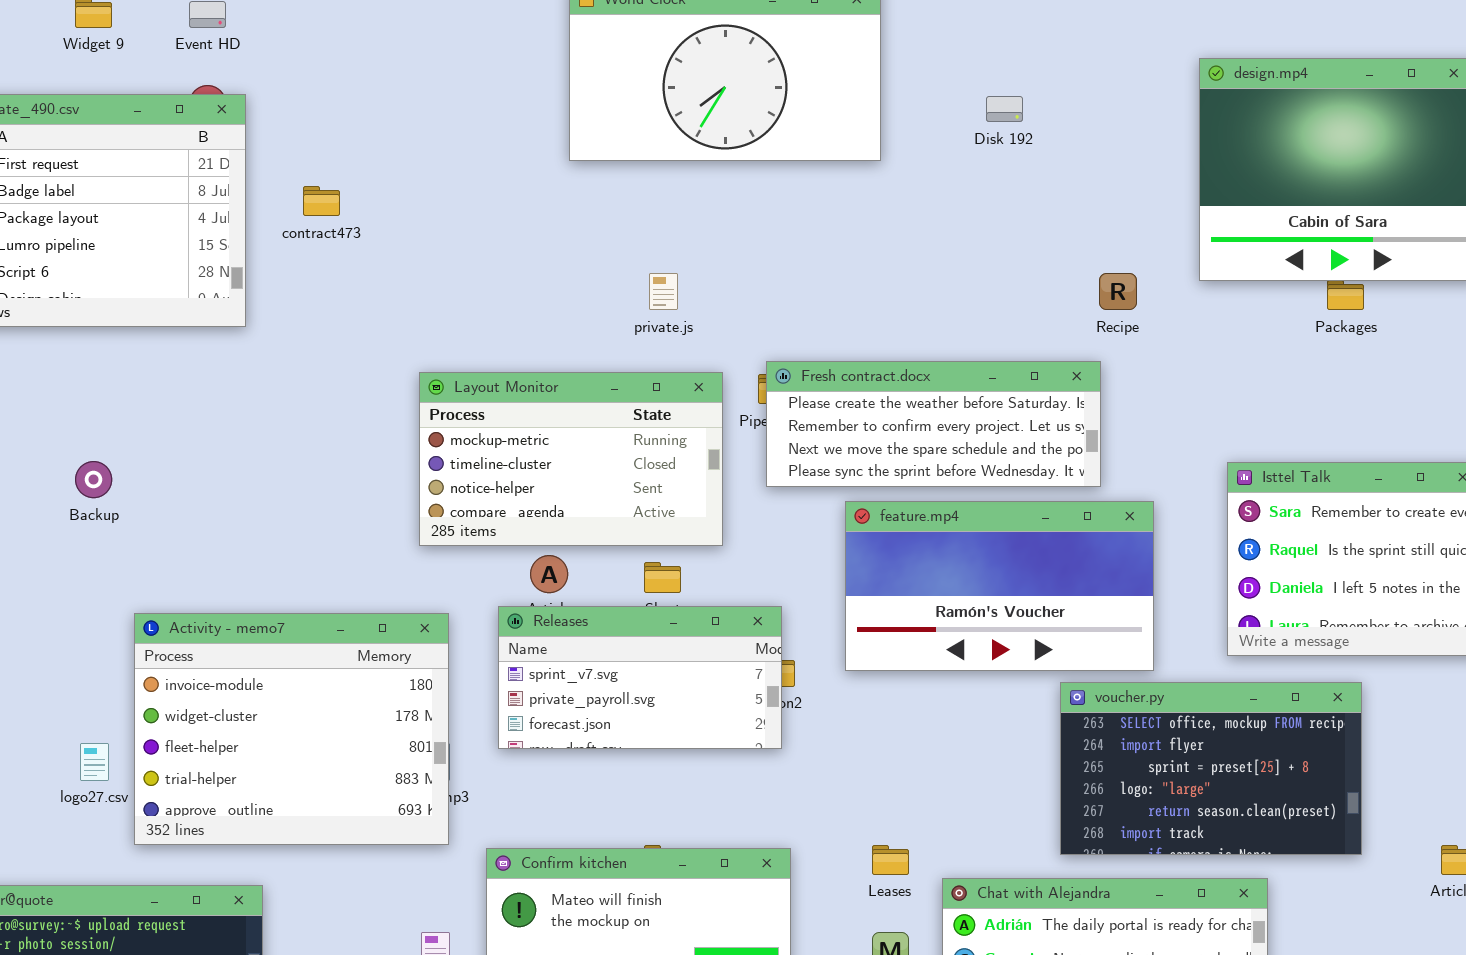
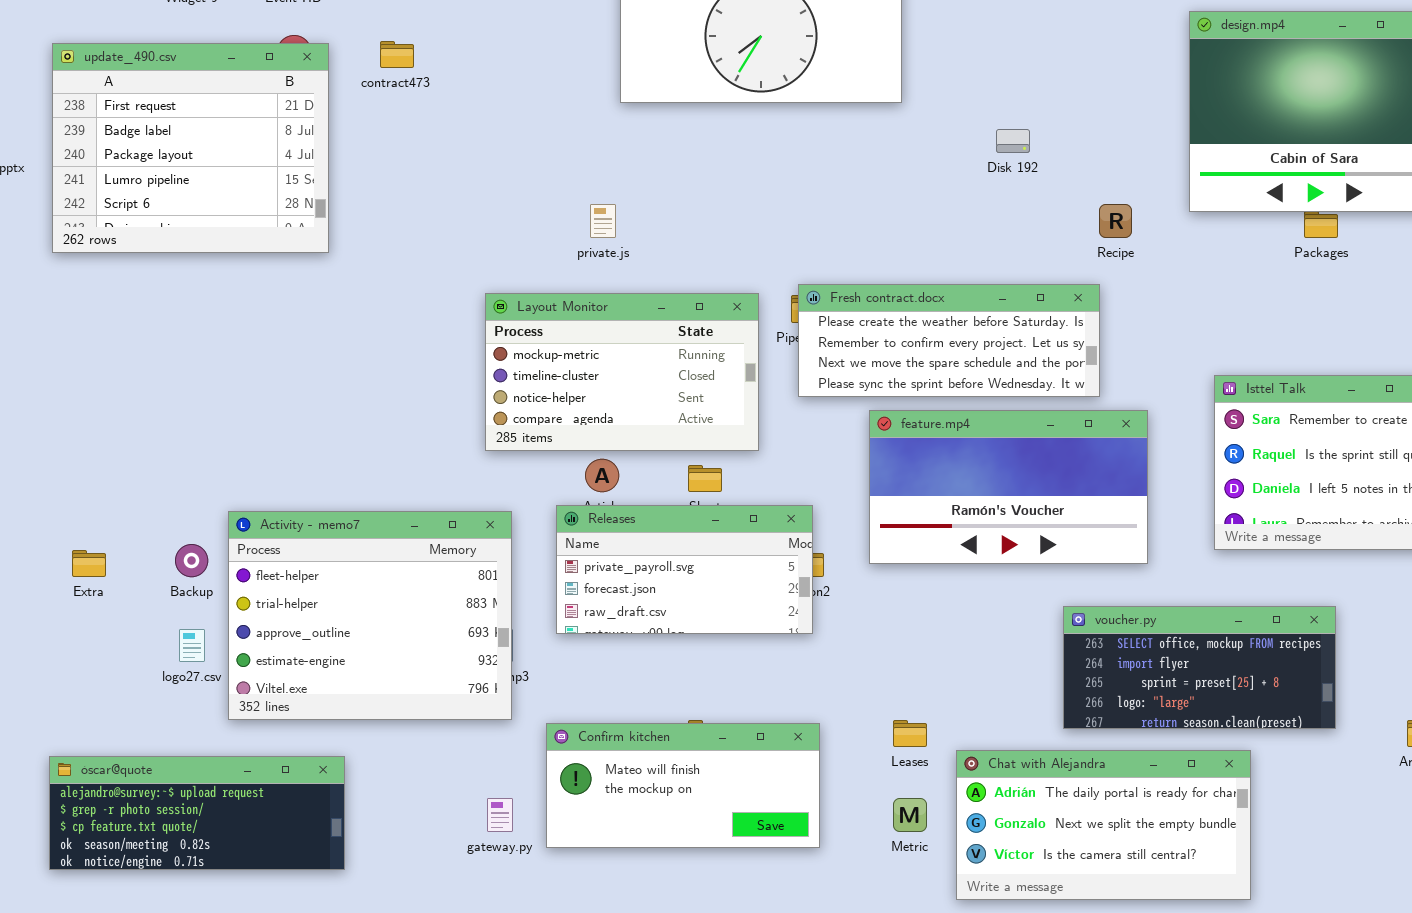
Disk 192: [986,96,1023,122] -> [996,129,1030,153], moved
contract473: [303,186,340,216] -> [380,41,414,68], moved
private.js: [649,273,678,310] -> [590,204,616,238], moved
Backup: [75,461,112,498] -> [175,544,208,577], moved
Releases: [498,606,782,749] -> [556,505,813,634], scrolled down 1 row
Activity - memo7: [134,613,449,845] -> [228,511,512,720], scrolled down 2 rows
voucher.py: [1060,682,1362,855] -> [1063,606,1336,729], resized

